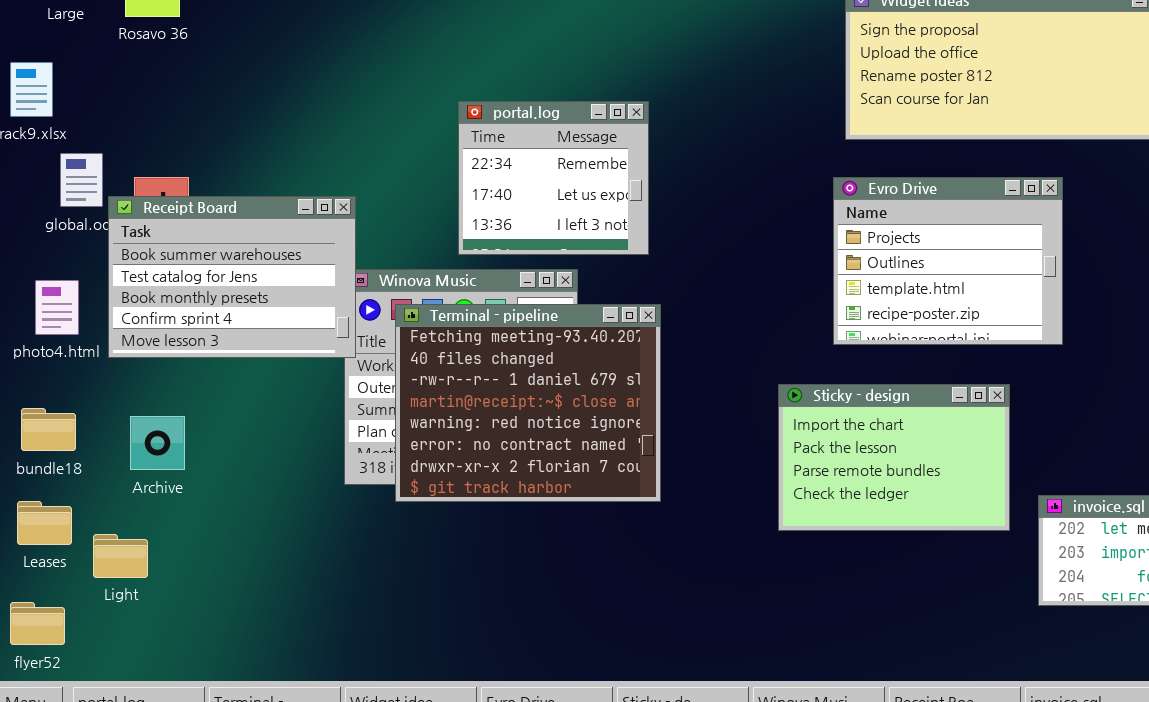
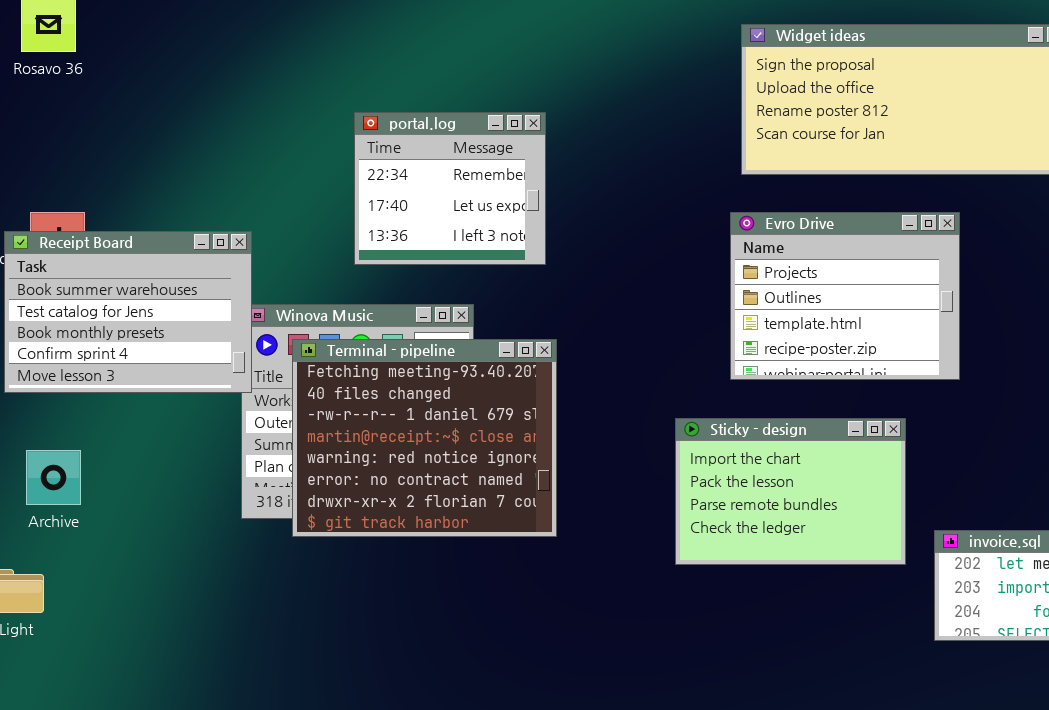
portal.log: [458,101,649,255] -> [354,112,546,265], moved

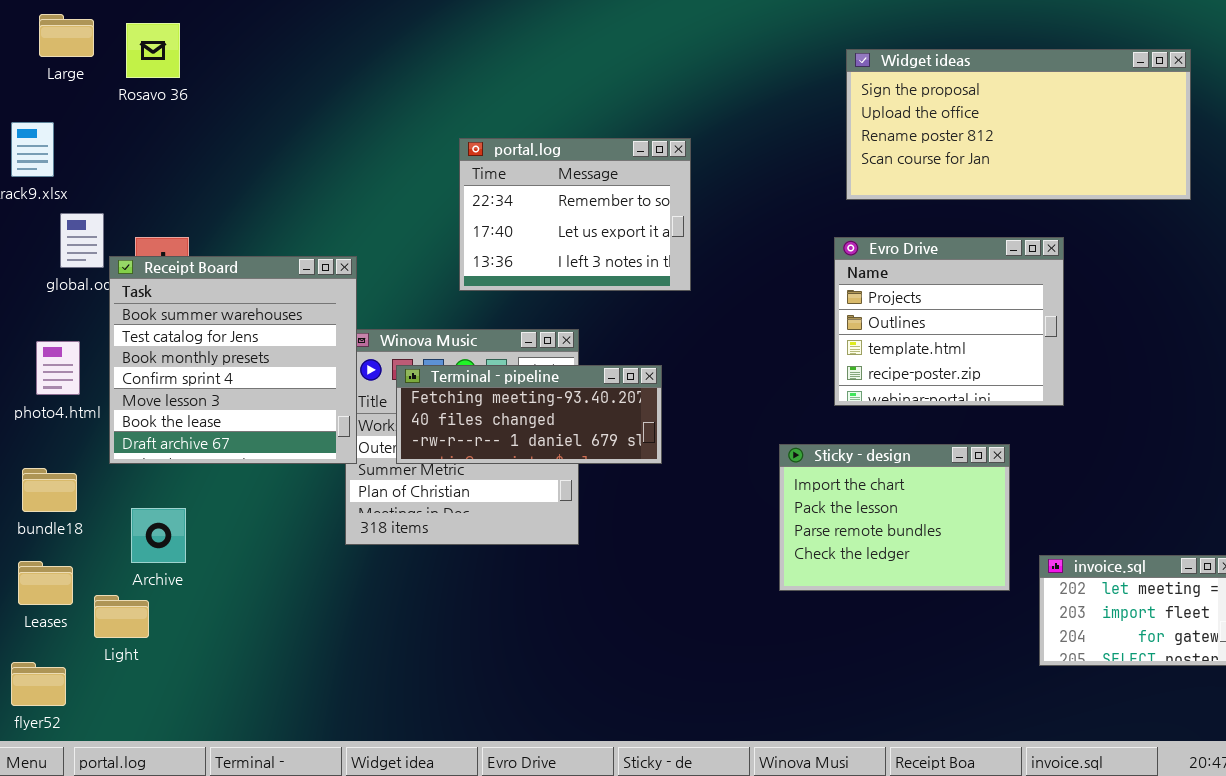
portal.log: [354,112,546,265] -> [459,138,691,291], resized
Receipt Board: [4,231,252,393] -> [109,256,357,464], resized
Terminal - pipeline: [292,339,557,537] -> [396,365,662,464], resized
Archive: [26,450,81,505] -> [131,508,186,563], moved

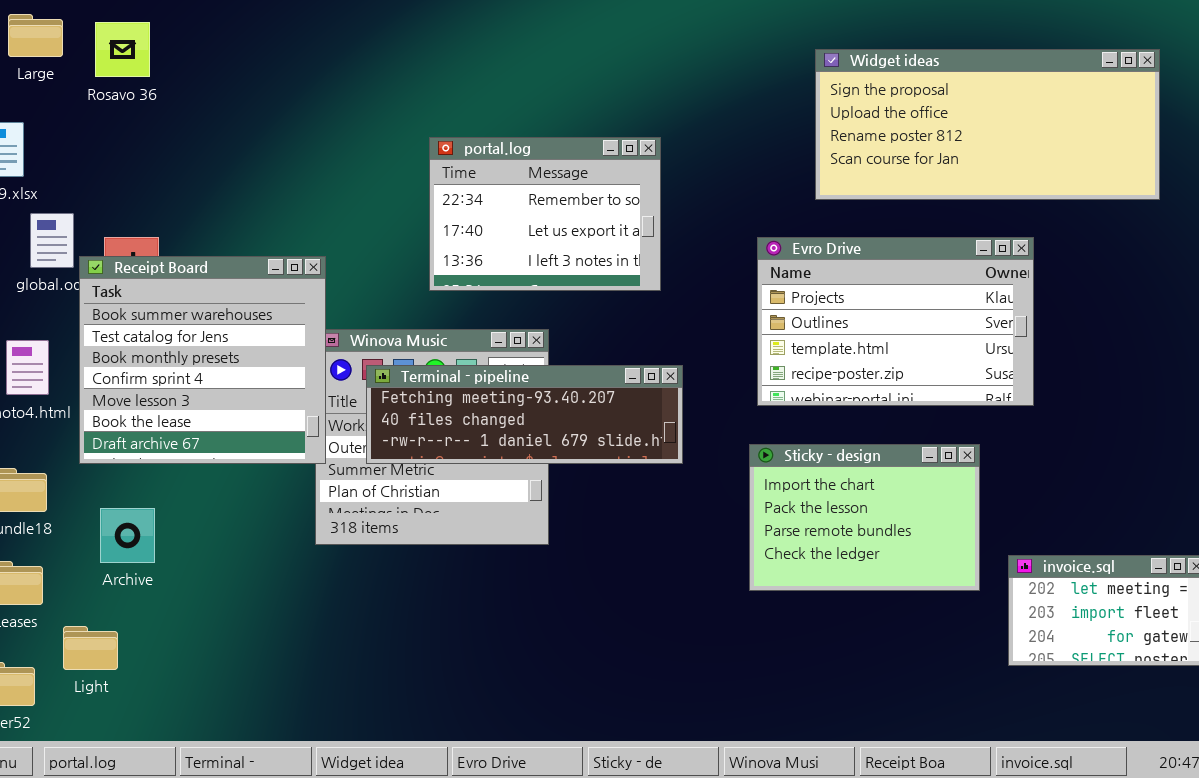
Evro Drive: [834,237,1064,406] -> [757,237,1034,406], resized
Terminal - pipeline: [396,365,662,464] -> [366,365,683,464], resized
Light: [94,595,149,638] -> [63,626,118,670], moved

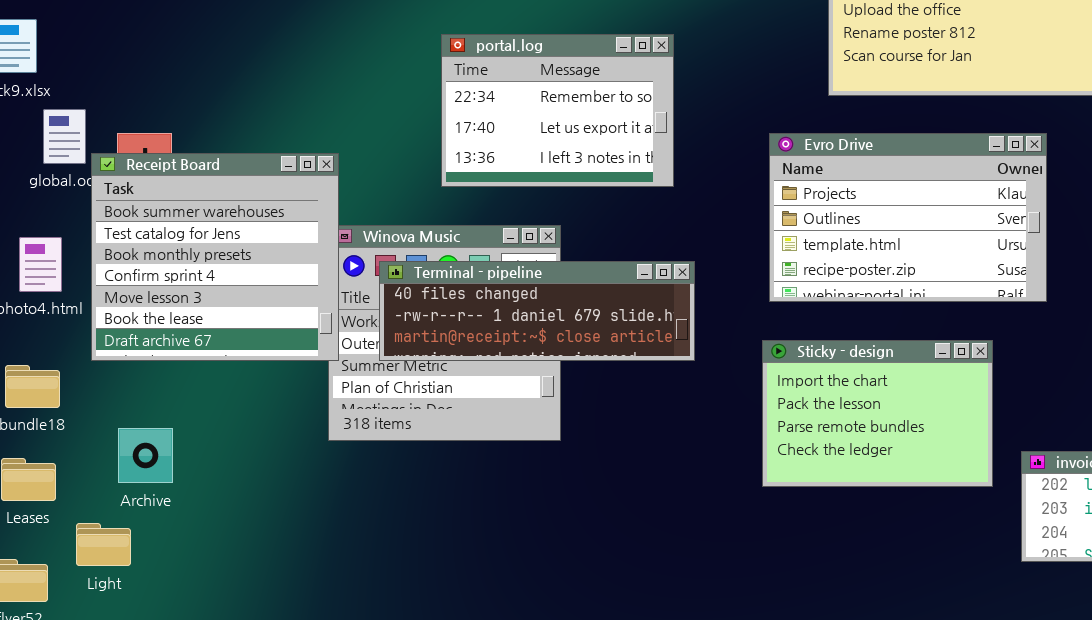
Terminal - pipeline: [366,365,683,464] -> [379,261,695,361], scrolled down 1 row
Archive: [100,508,155,563] -> [118,428,173,483], moved

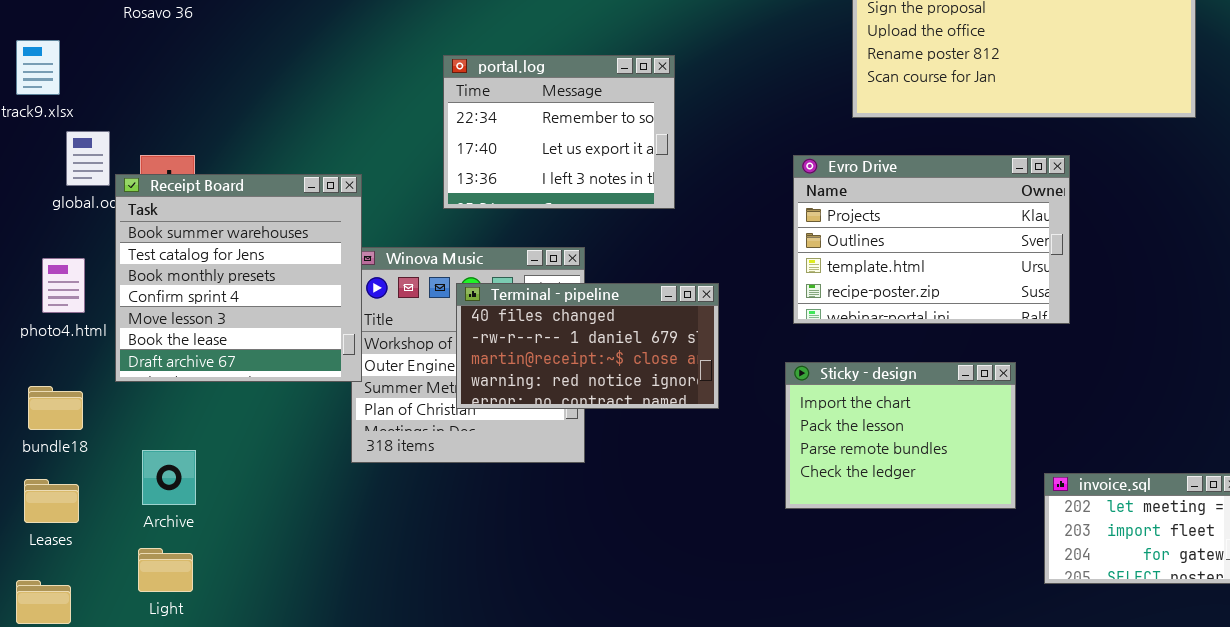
portal.log: [441,34,674,187] -> [443,55,675,209], moved
Terminal - pipeline: [379,261,695,361] -> [456,283,719,409], resized
Light: [76,523,131,566] -> [138,548,193,592], moved

